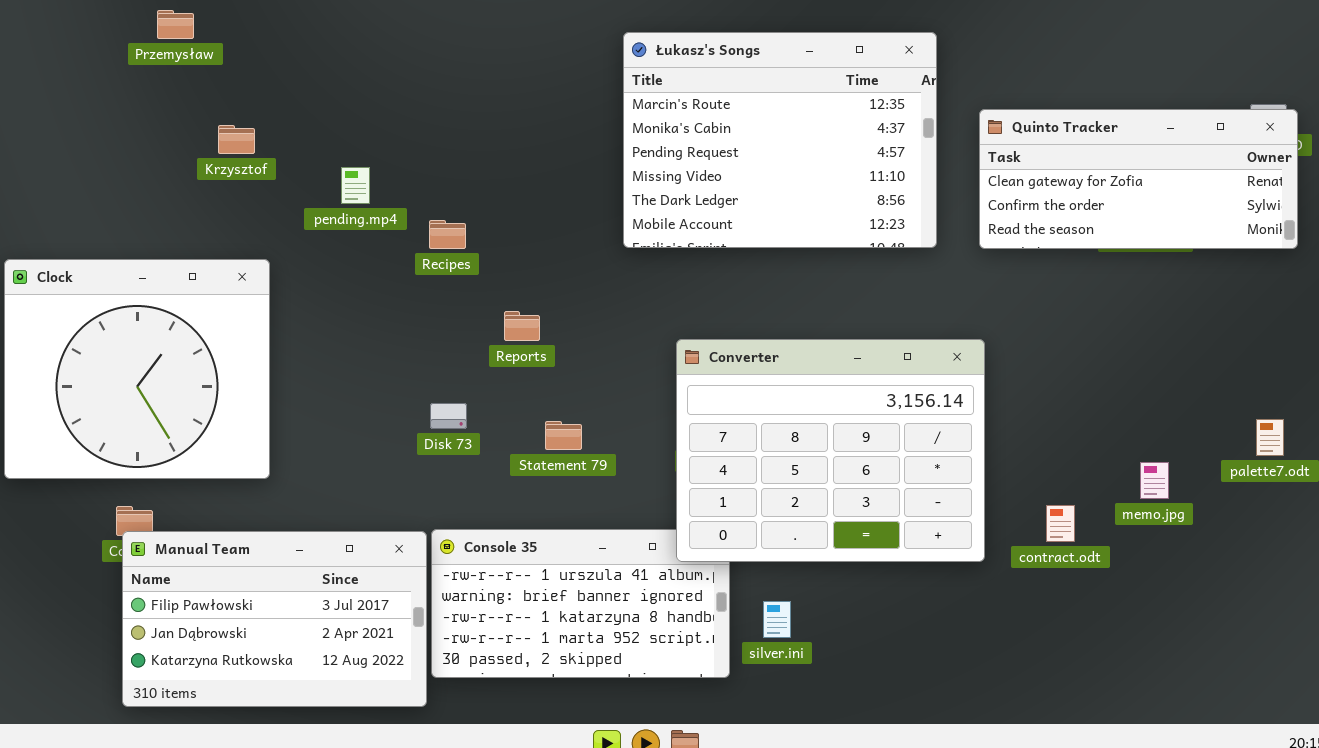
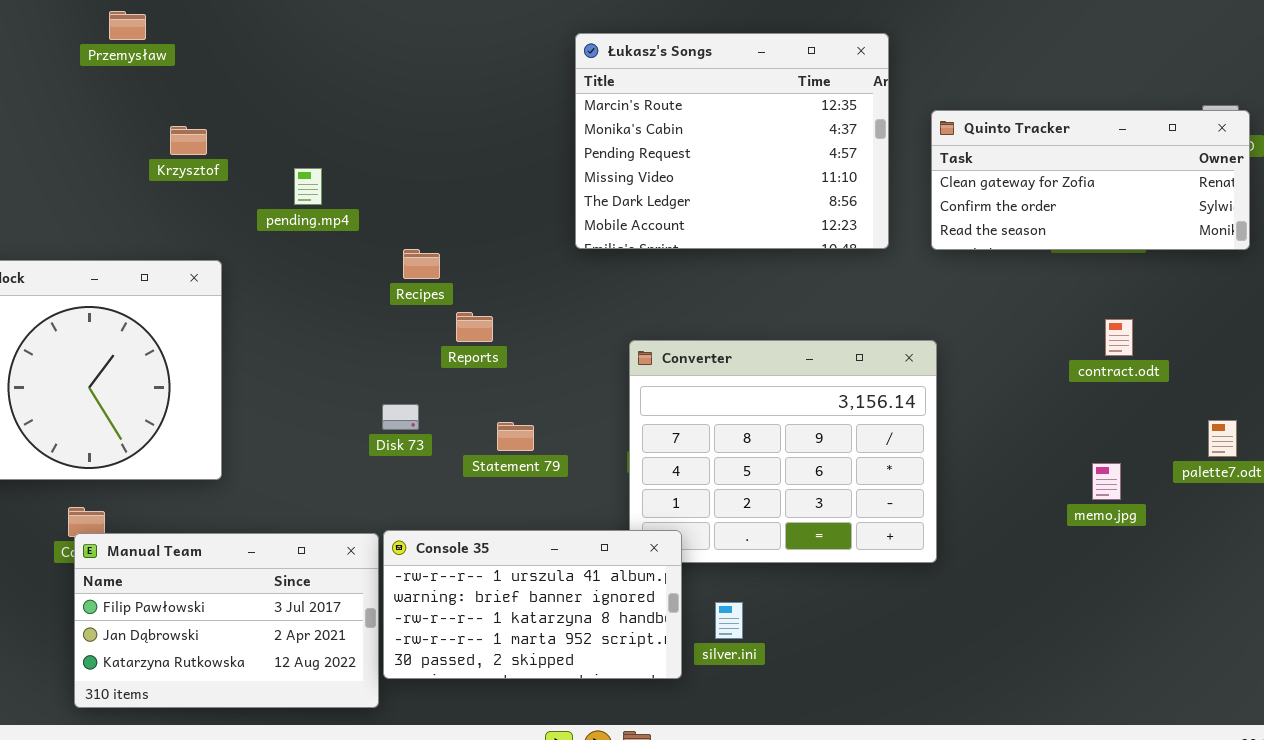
Recipes: [429,220,466,249] -> [403,249,440,279], moved
contract.odt: [1046,505,1075,542] -> [1105,319,1133,356], moved
Console 35: [431,529,730,678] -> [383,530,682,679], raised

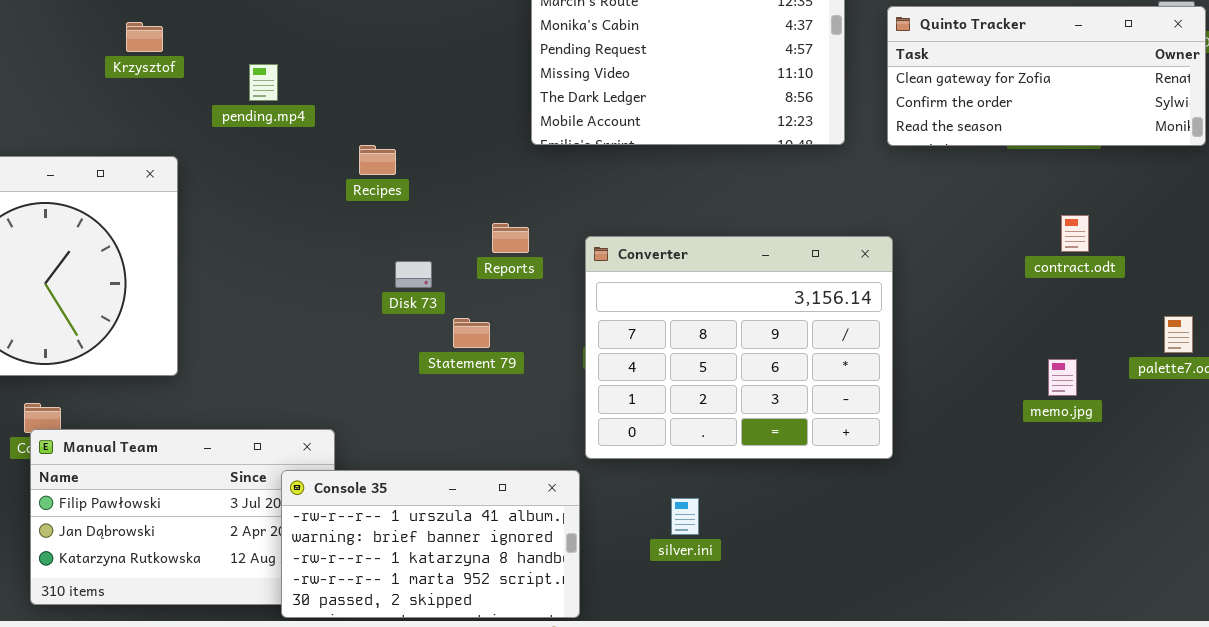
Reports: [456,312,493,342] -> [492,223,529,253], moved
Disk 73: [382,404,419,430] -> [395,261,432,288], moved
Console 35: [383,530,682,679] -> [281,470,580,618], moved

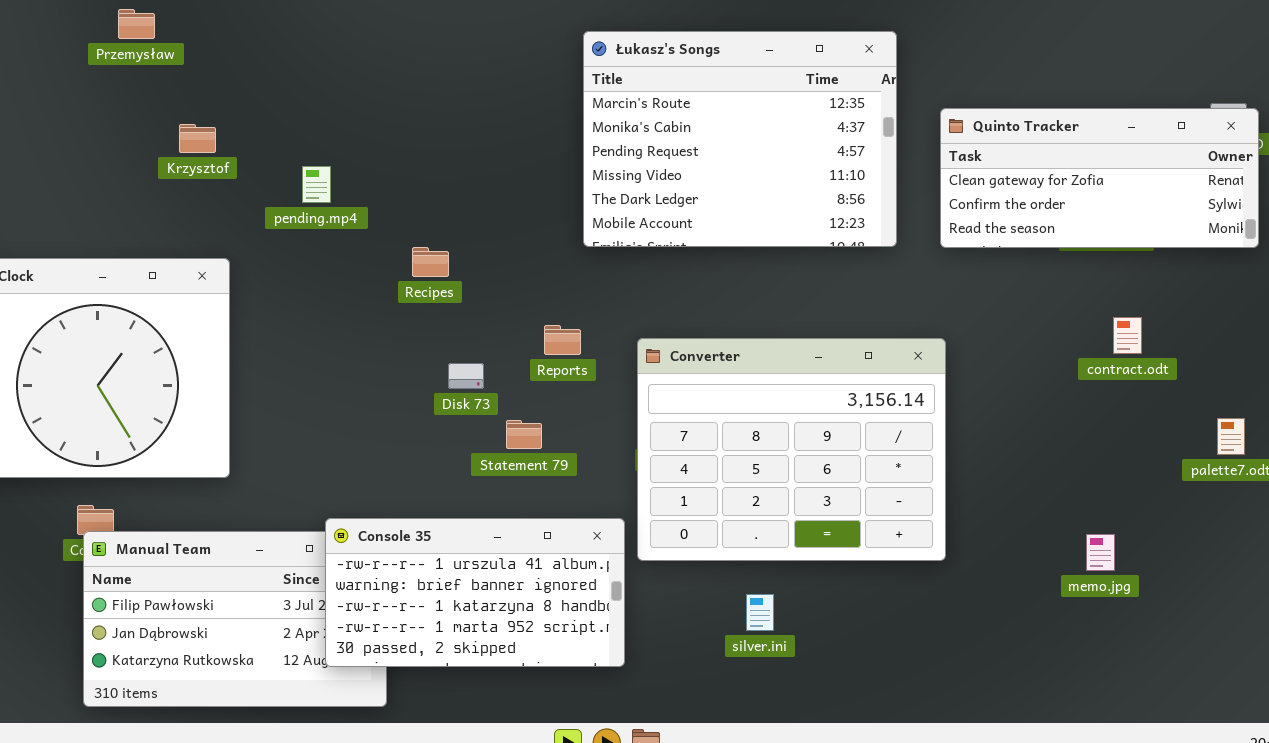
memo.jpg: [1048,359,1077,396] -> [1086,534,1115,571], moved
Console 35: [281,470,580,618] -> [325,518,625,667], moved
silver.ini: [671,498,699,535] -> [746,594,774,631], moved

